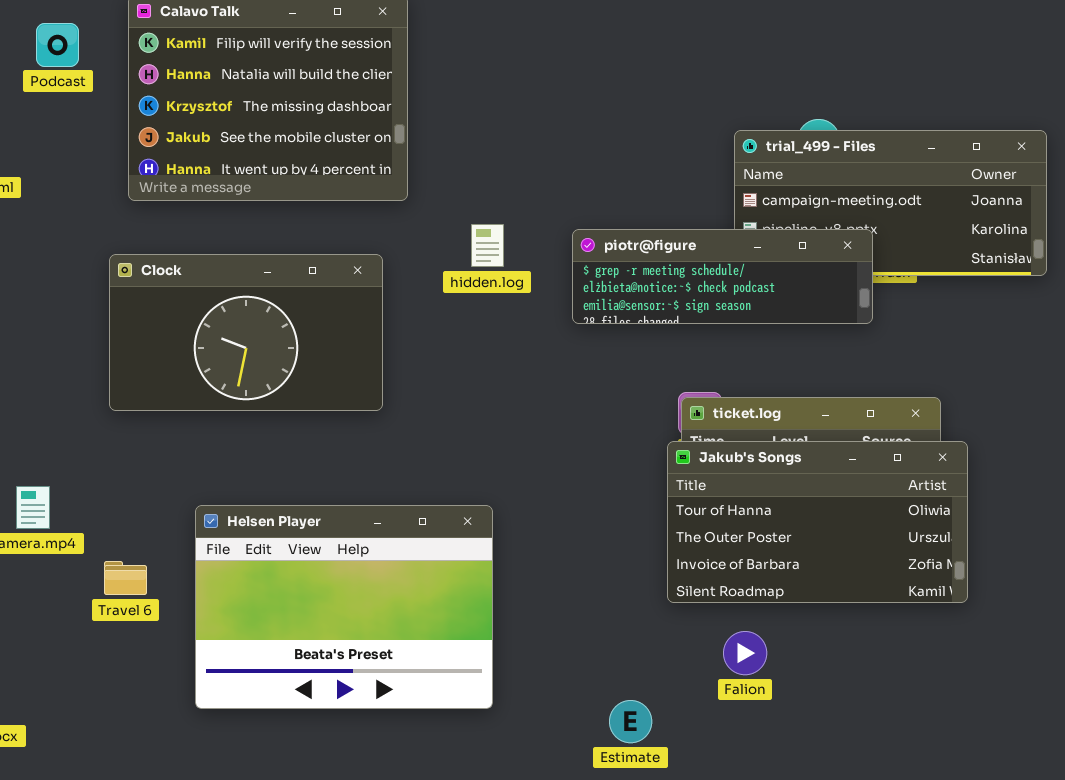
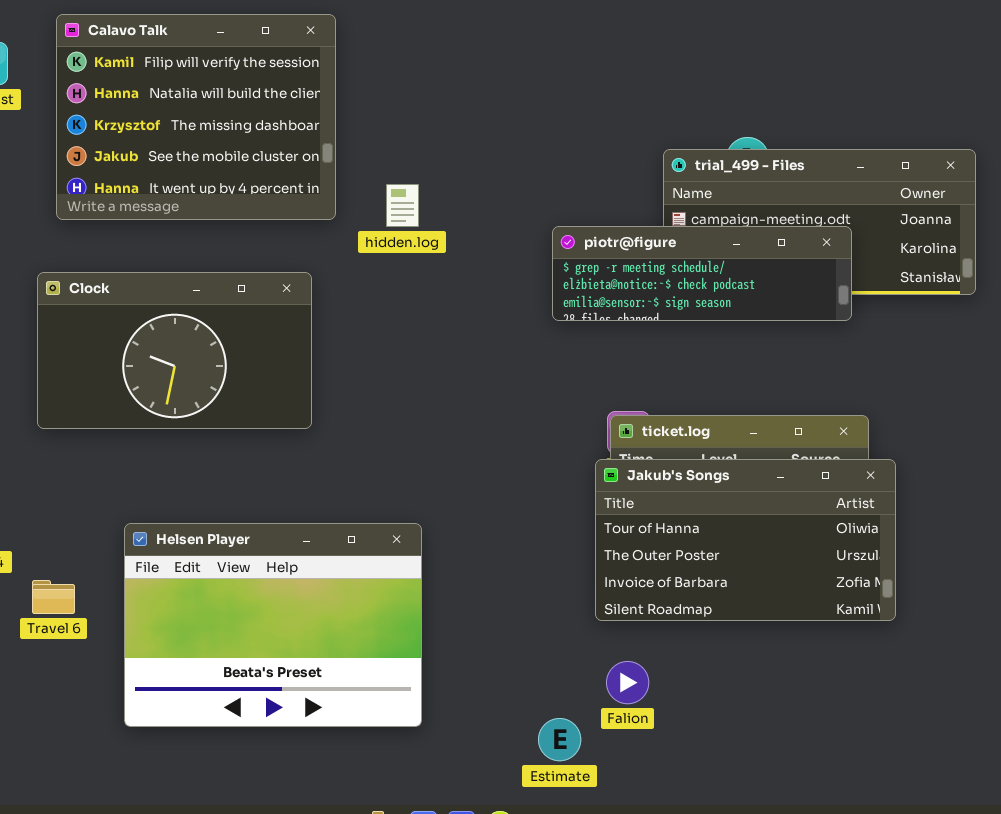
hidden.log: [471,224,504,267] -> [386,184,419,227], moved
piotr@figure: [572,229,873,324] -> [552,226,852,321], moved
Falion: [723,631,767,675] -> [606,661,649,704], moved

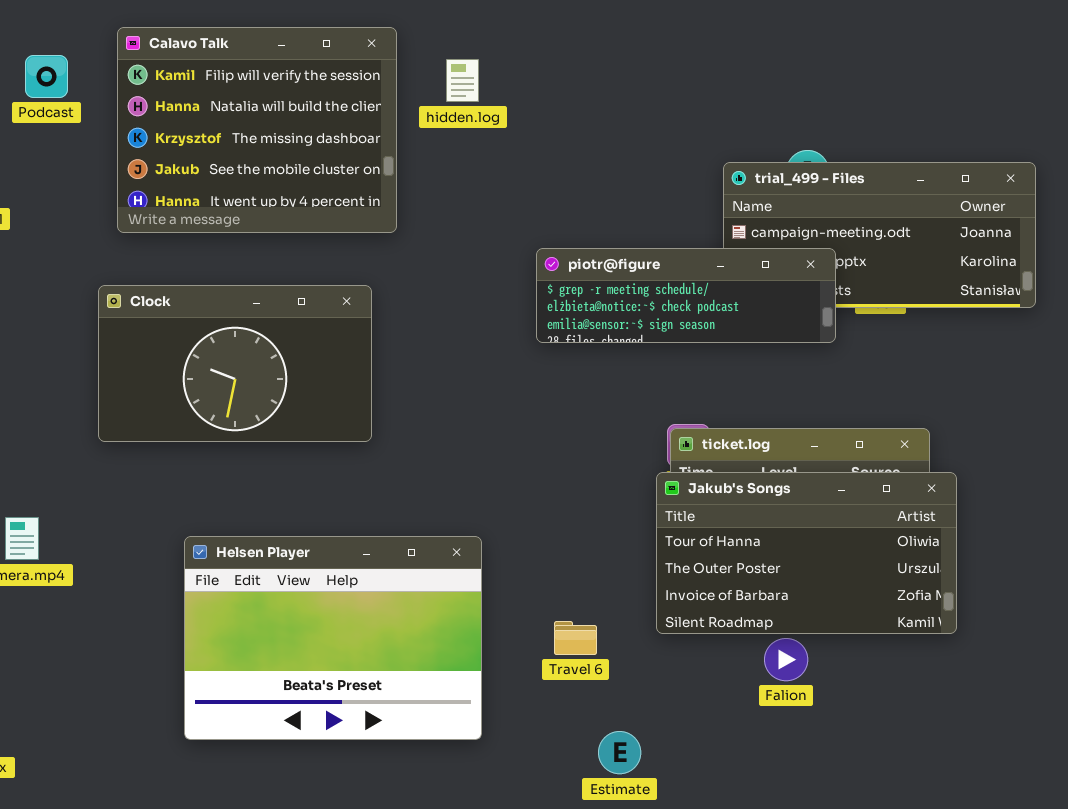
hidden.log: [386,184,419,227] -> [446,59,479,102], moved
piotr@figure: [552,226,852,321] -> [536,248,836,343], moved
Travel 6: [32,580,75,614] -> [554,621,597,655], moved
Falion: [606,661,649,704] -> [764,638,808,681], moved

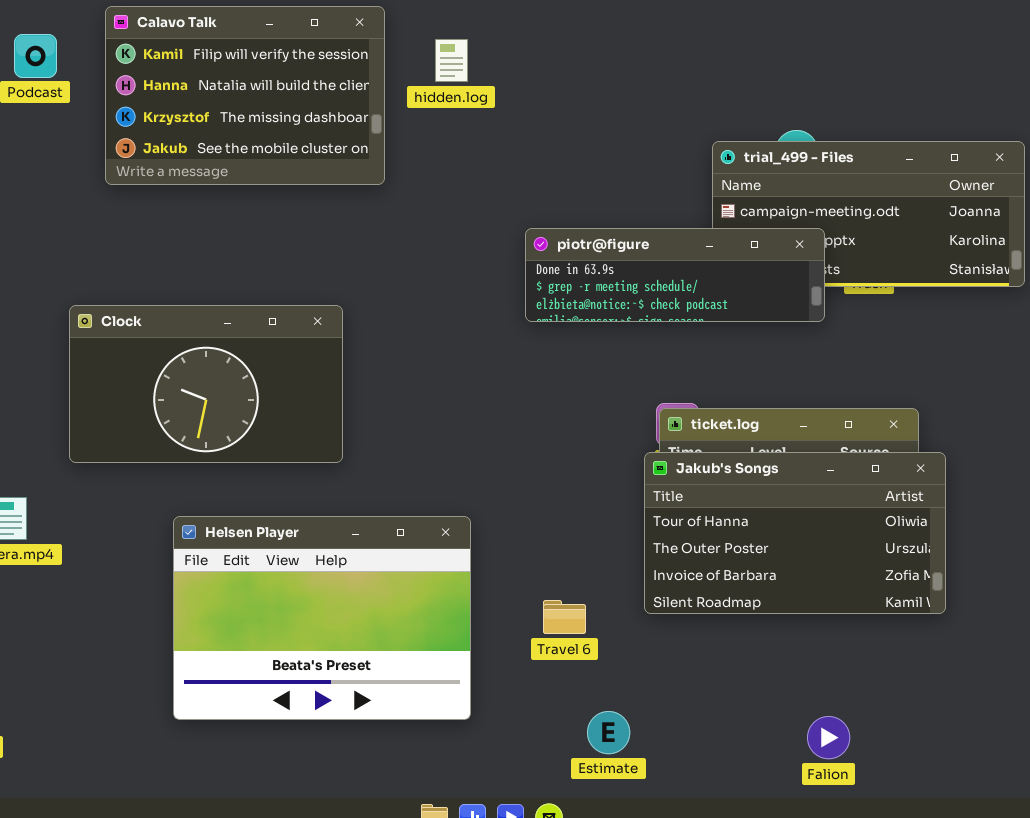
Calavo Talk: [117,27,397,233] -> [105,6,385,185], resized
piotr@figure: [536,248,836,343] -> [525,228,825,322], scrolled up 1 row
Clock: [98,285,372,442] -> [69,305,343,463], moved
Falion: [764,638,808,681] -> [807,716,850,759], moved

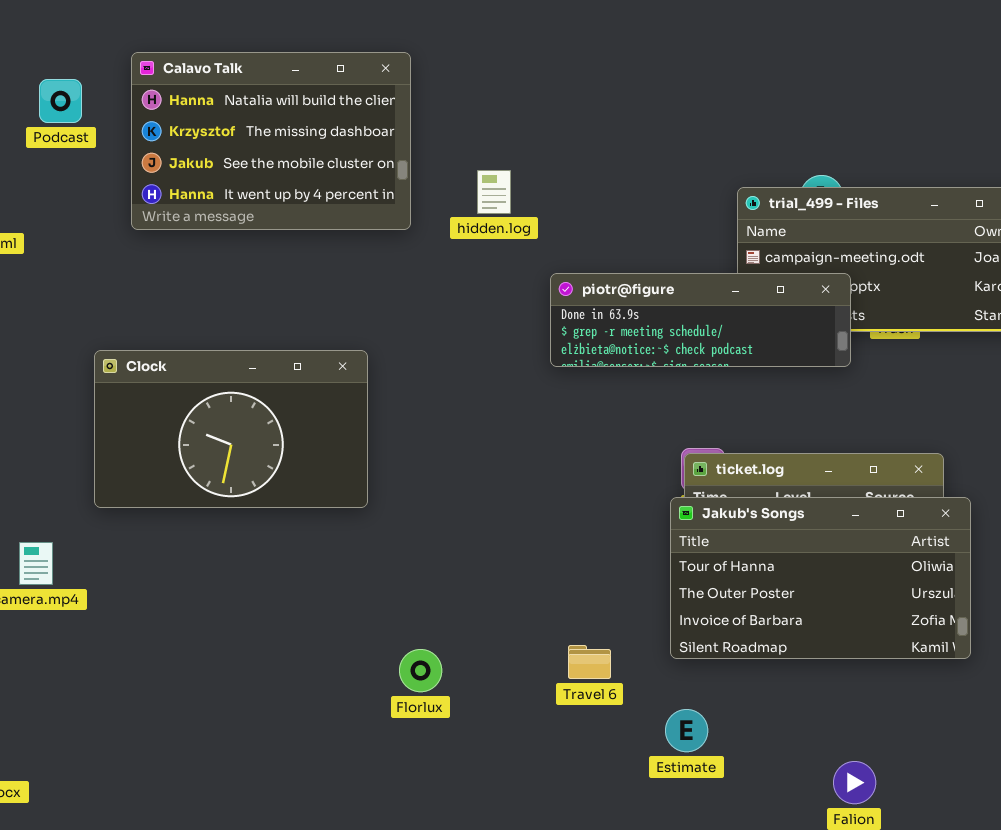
Calavo Talk: [105,6,385,185] -> [131,52,411,230], scrolled down 1 row
hidden.log: [435,39,468,82] -> [477,170,511,214], moved
Helsen Player: [173,516,471,720] -> none, closed
Estimate: [587,711,630,754] -> [665,709,708,752], moved

